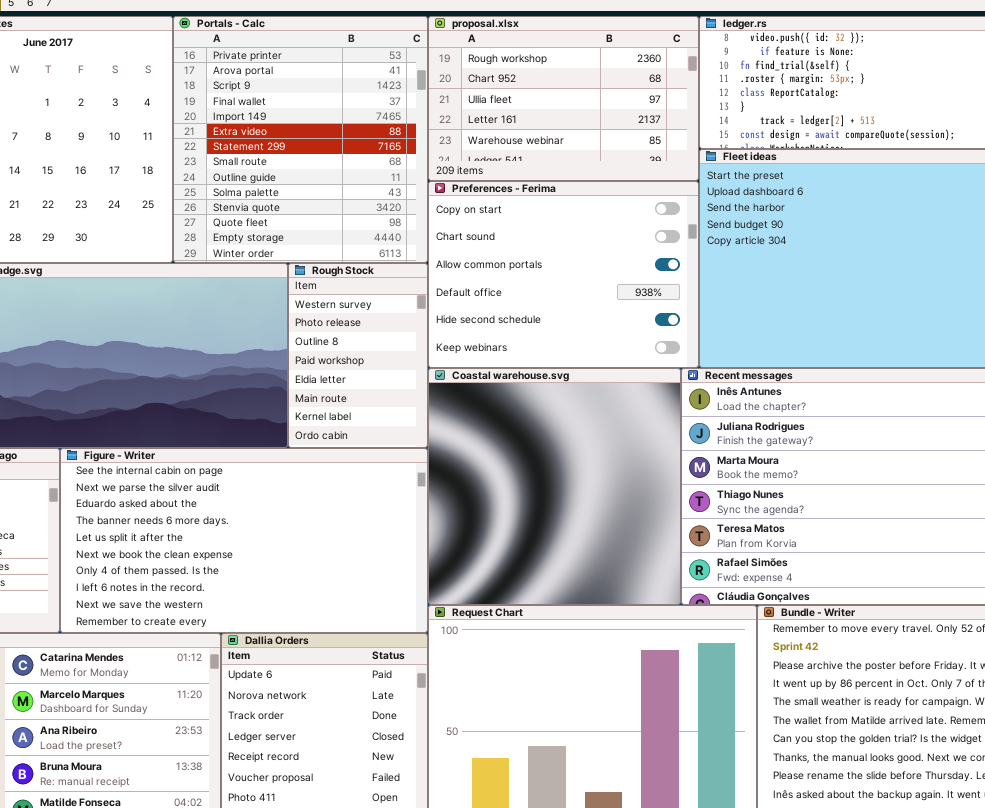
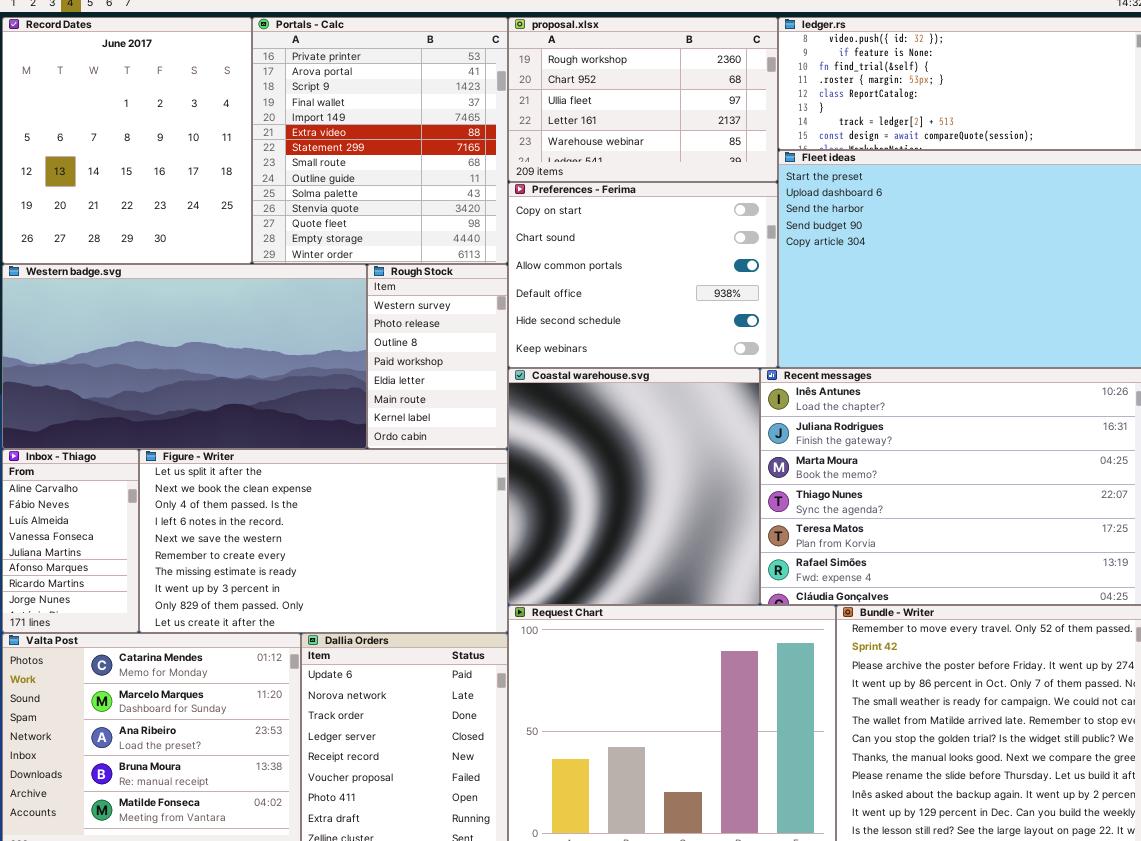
Figure - Writer: [60,448,428,633] -> [139,449,508,633], scrolled down 4 rows

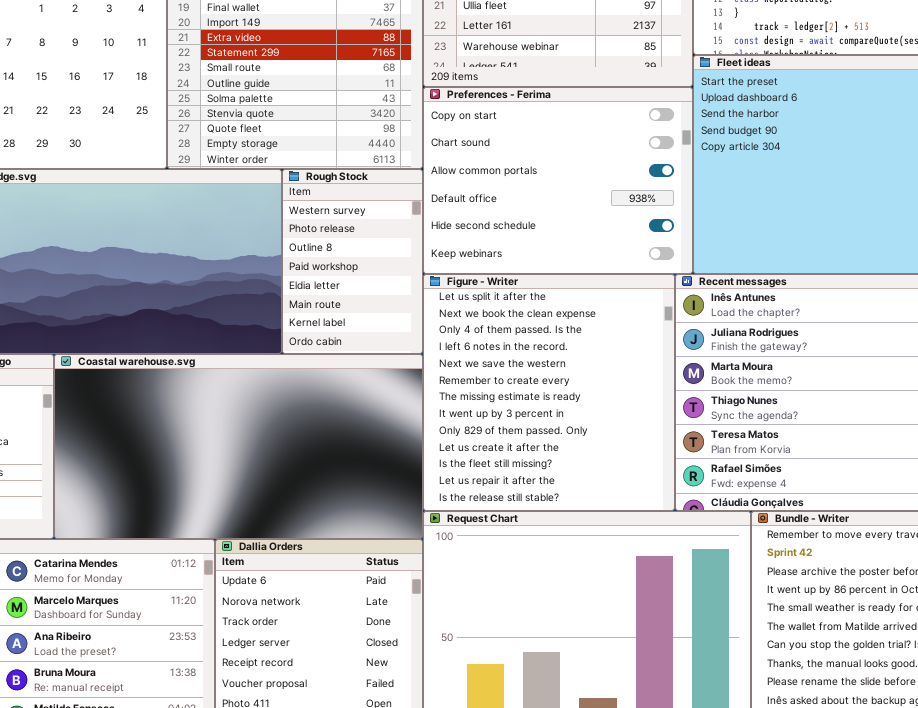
Coastal warehouse.svg: [508,368,760,605] -> [54,354,423,539], moved, resized
Figure - Writer: [139,449,508,633] -> [423,274,675,511], moved, resized

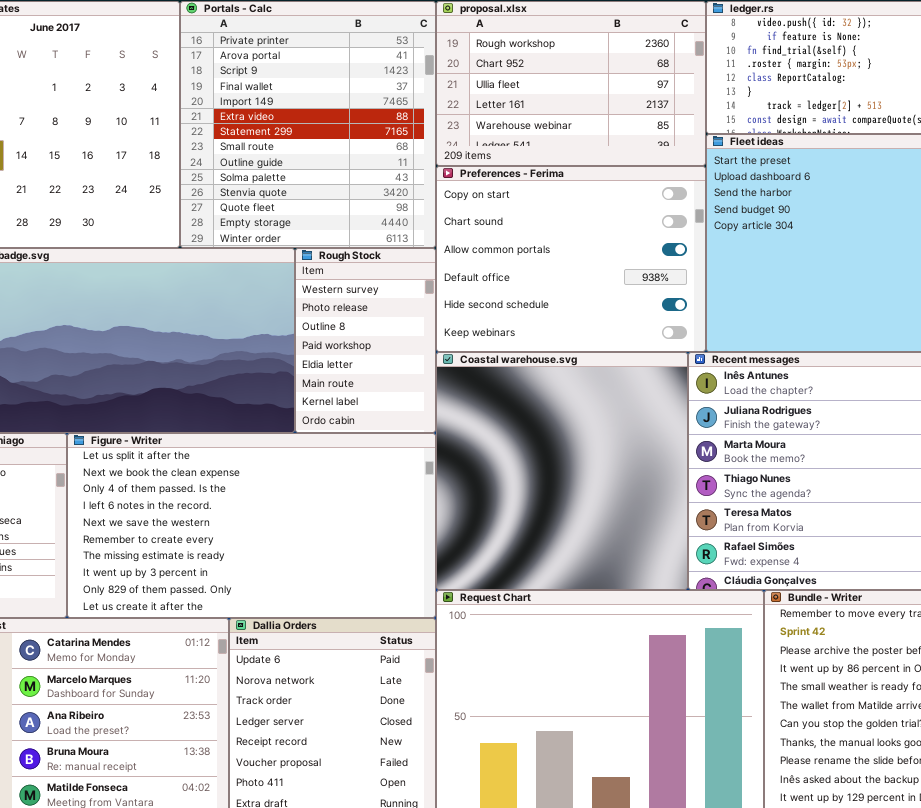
Figure - Writer: [423,274,675,511] -> [67,433,436,618], moved, resized
Coastal warehouse.svg: [54,354,423,539] -> [436,352,688,590], moved, resized

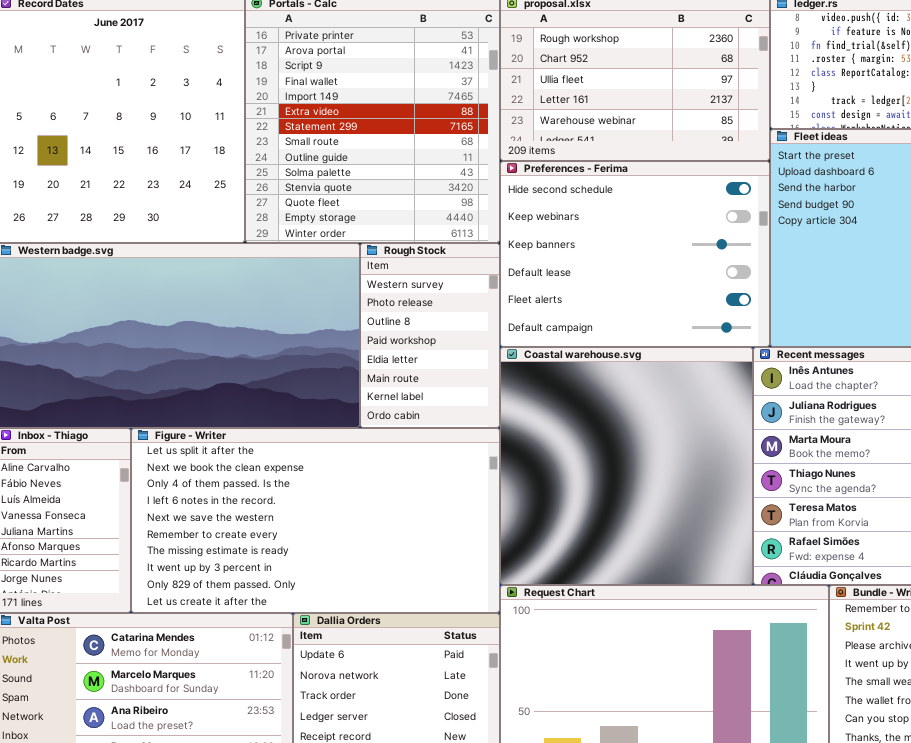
Preferences - Ferima: [436,166,706,352] -> [500,161,770,347], scrolled down 4 rows

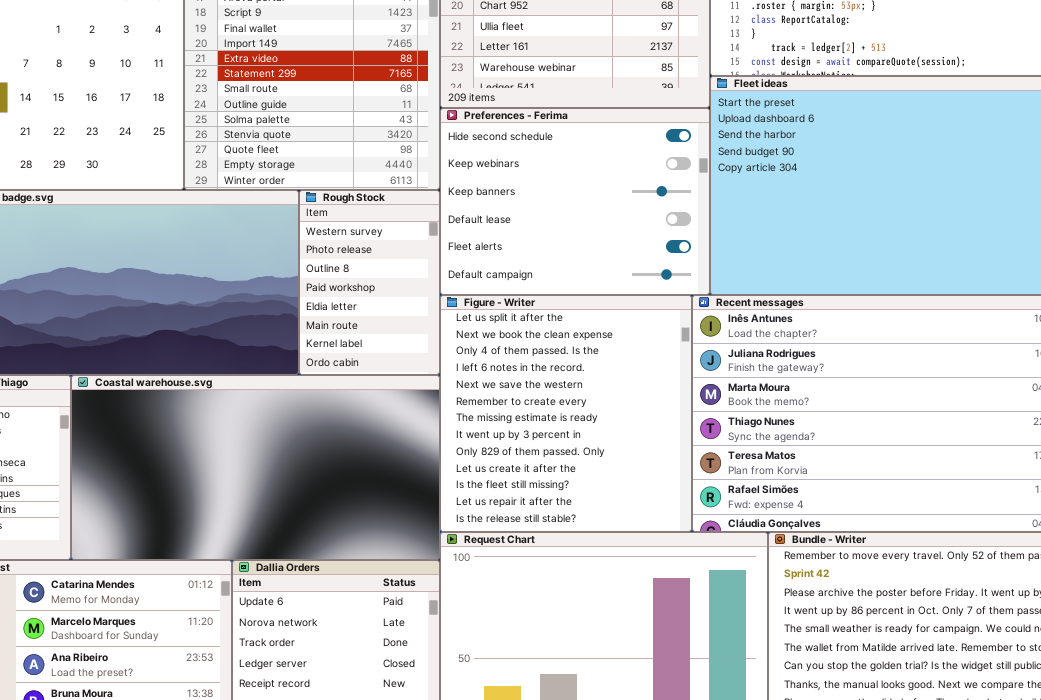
Coastal warehouse.svg: [500,347,753,585] -> [71,375,440,560], moved, resized
Figure - Writer: [131,428,500,613] -> [440,295,692,532], moved, resized

